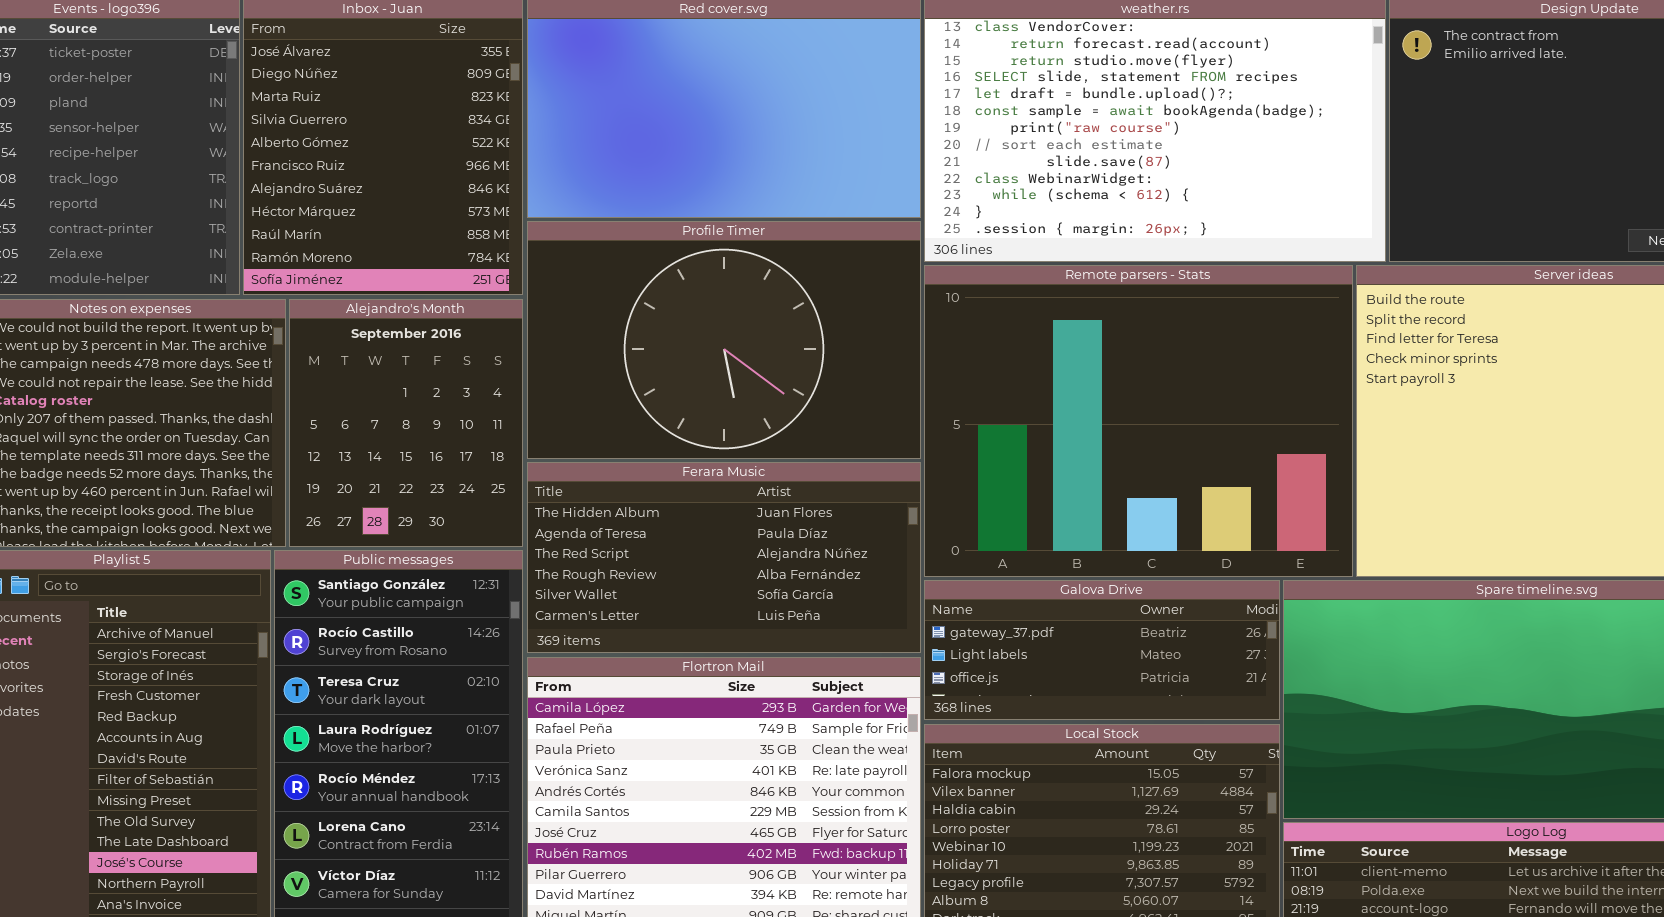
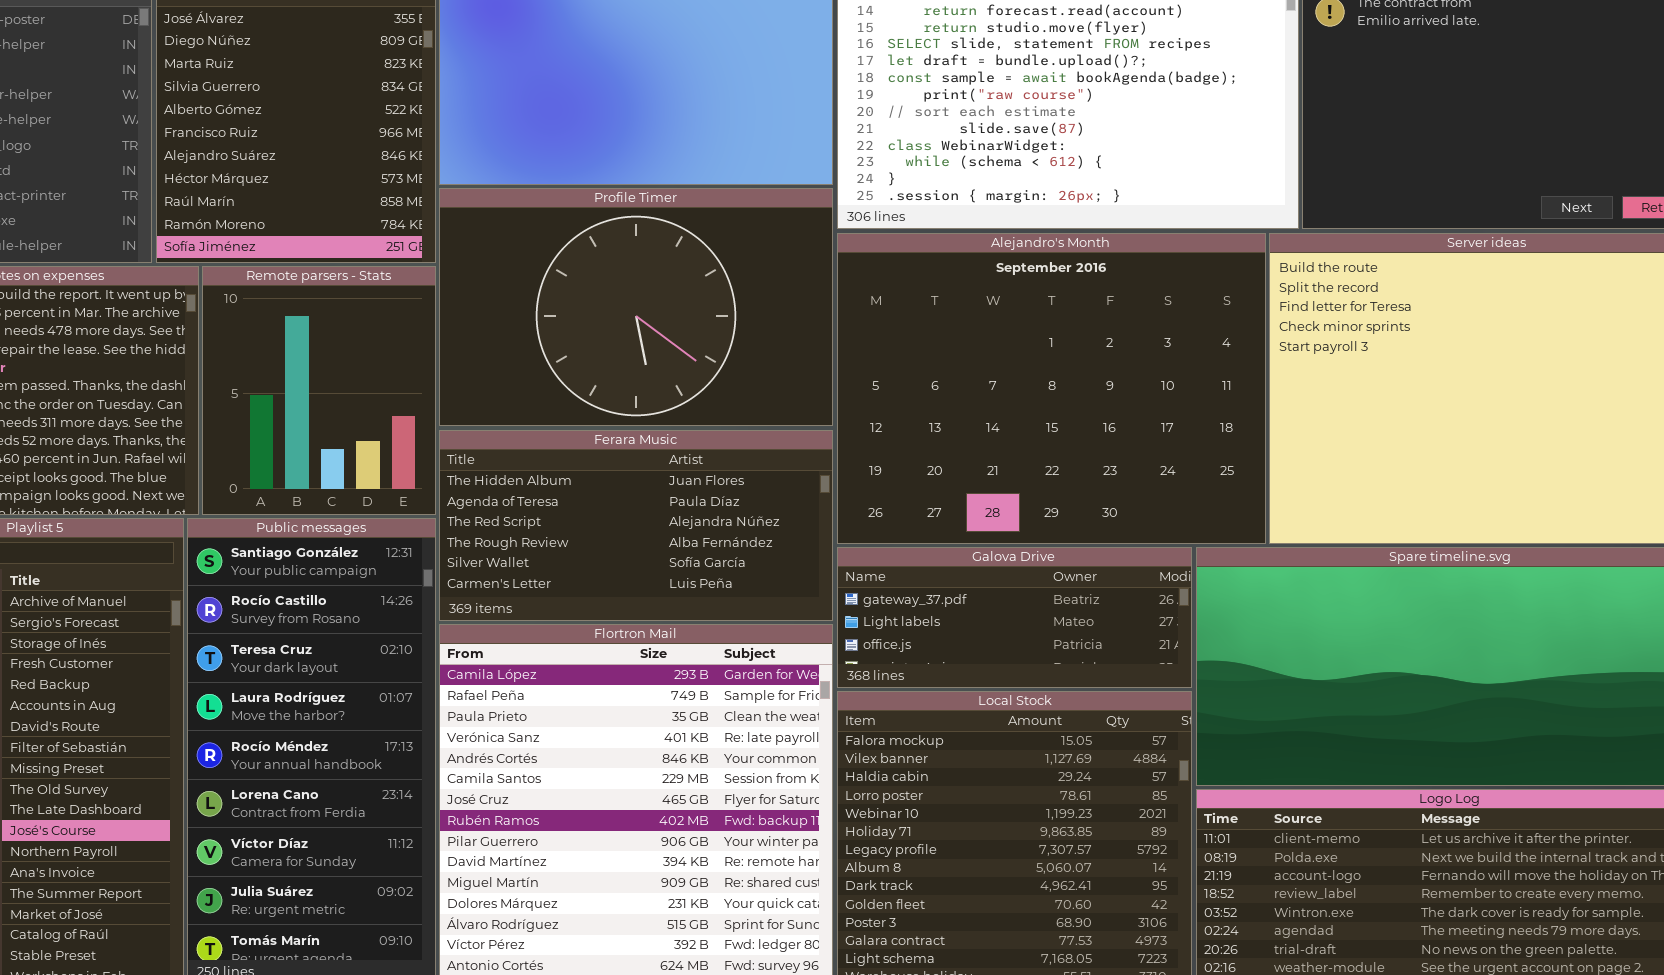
Remote parsers - Stats: [924,265,1353,577] -> [202,266,436,515], moved, resized
Alejandro's Month: [289,299,523,547] -> [837,233,1266,544], moved, resized

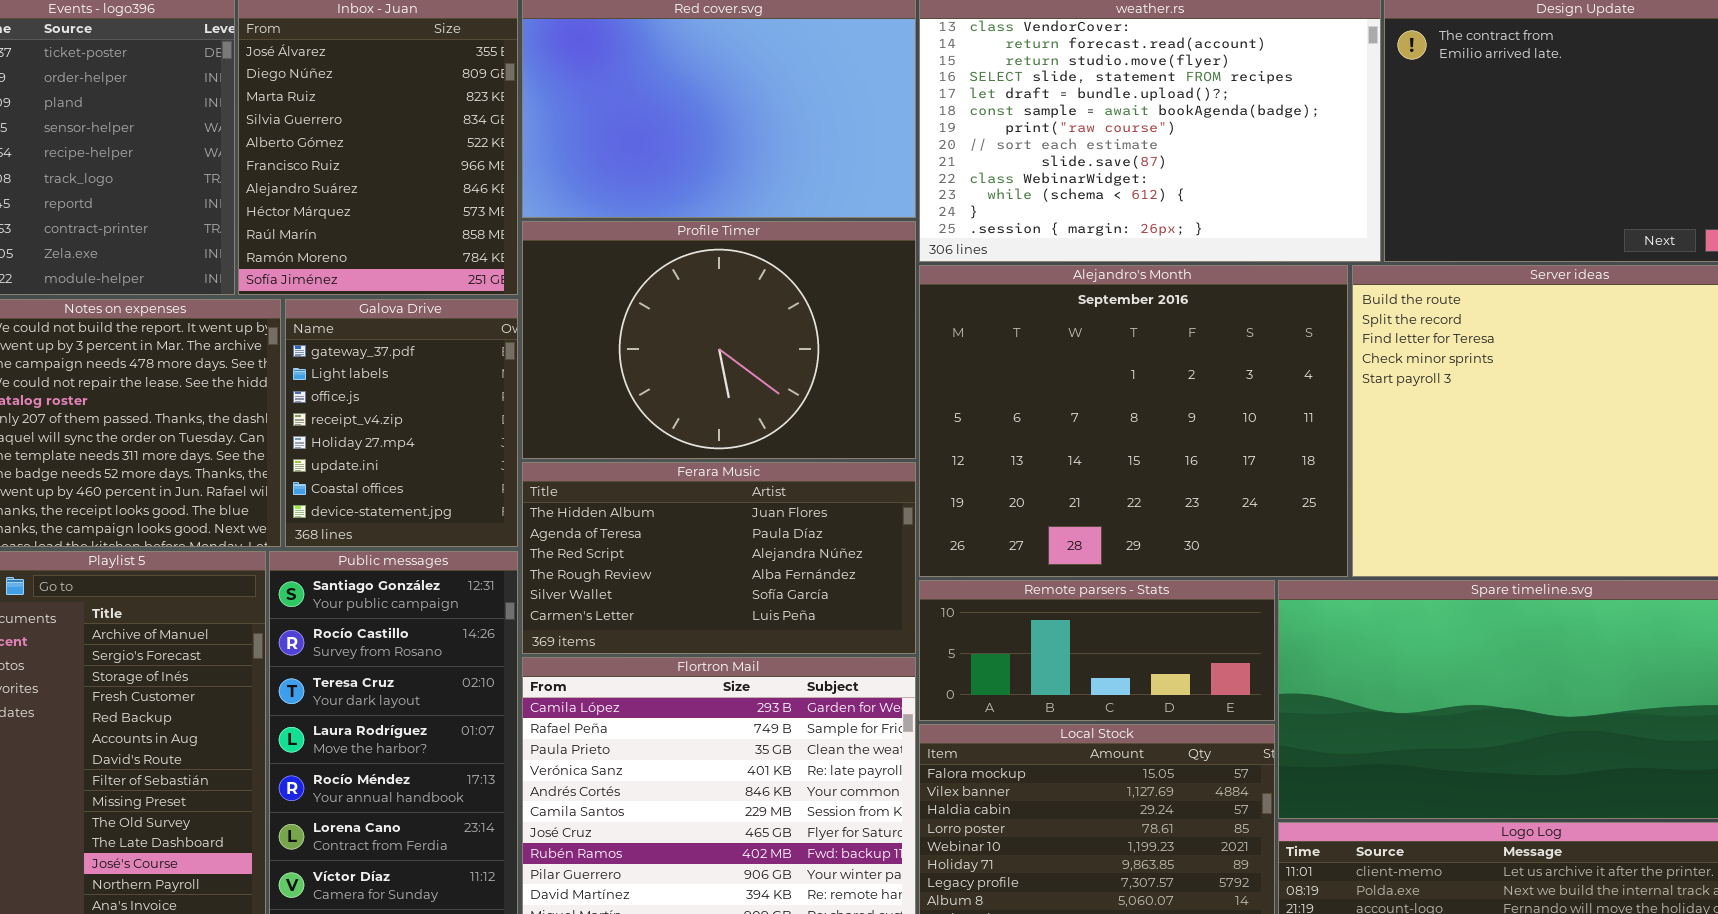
Remote parsers - Stats: [202,266,436,515] -> [919,580,1275,721], moved, resized
Galova Drive: [837,547,1192,688] -> [285,299,518,547], moved, resized

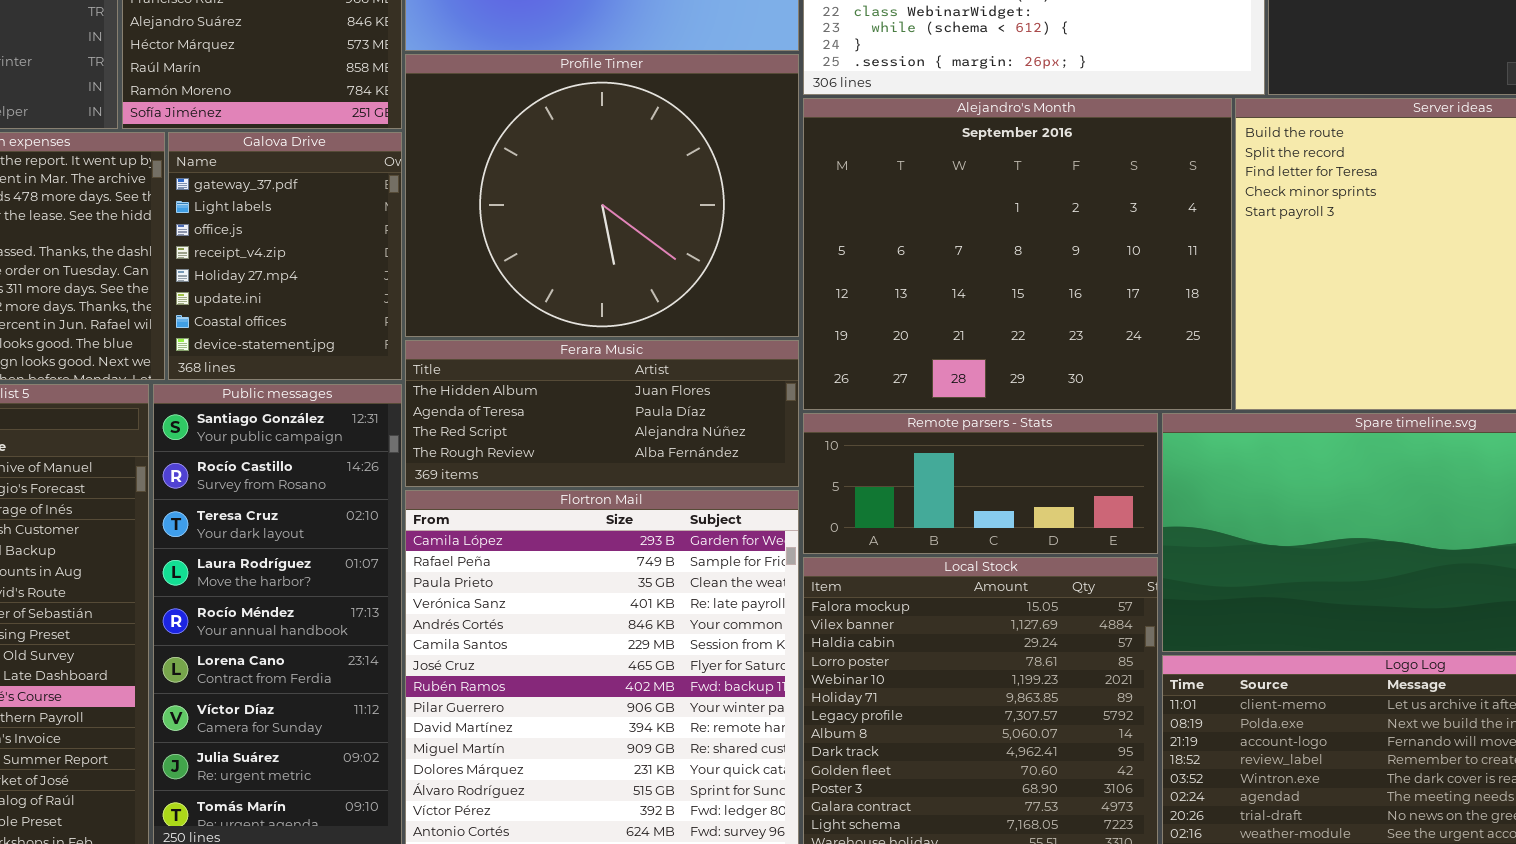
Profile Timer: [522,221,916,459] -> [405,54,799,337], resized
Ferara Music: [522,462,916,654] -> [405,340,799,487], resized

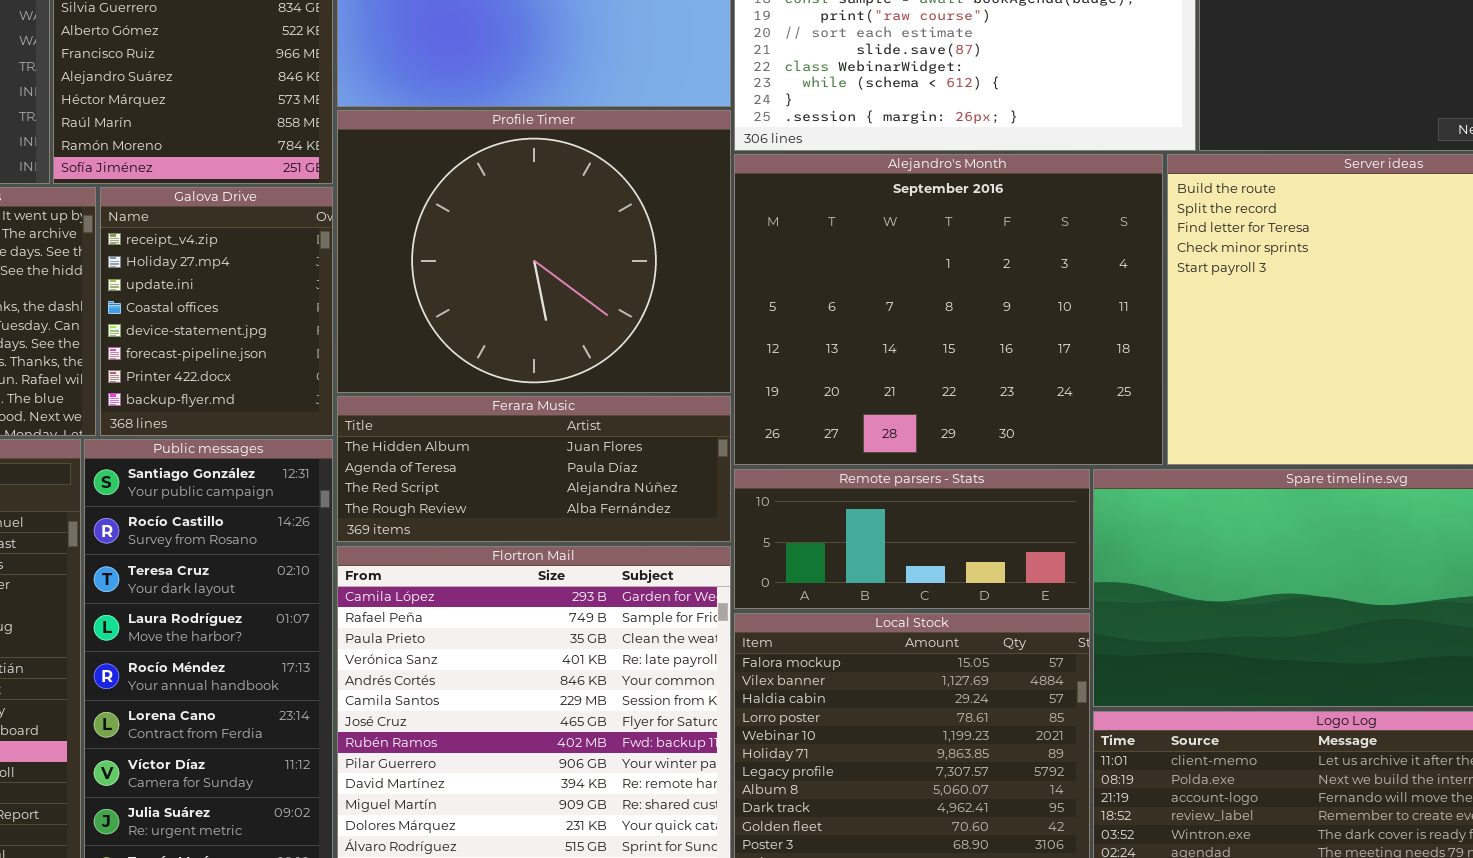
Galova Drive: [168,132,402,380] -> [100,187,333,436], scrolled down 3 rows

